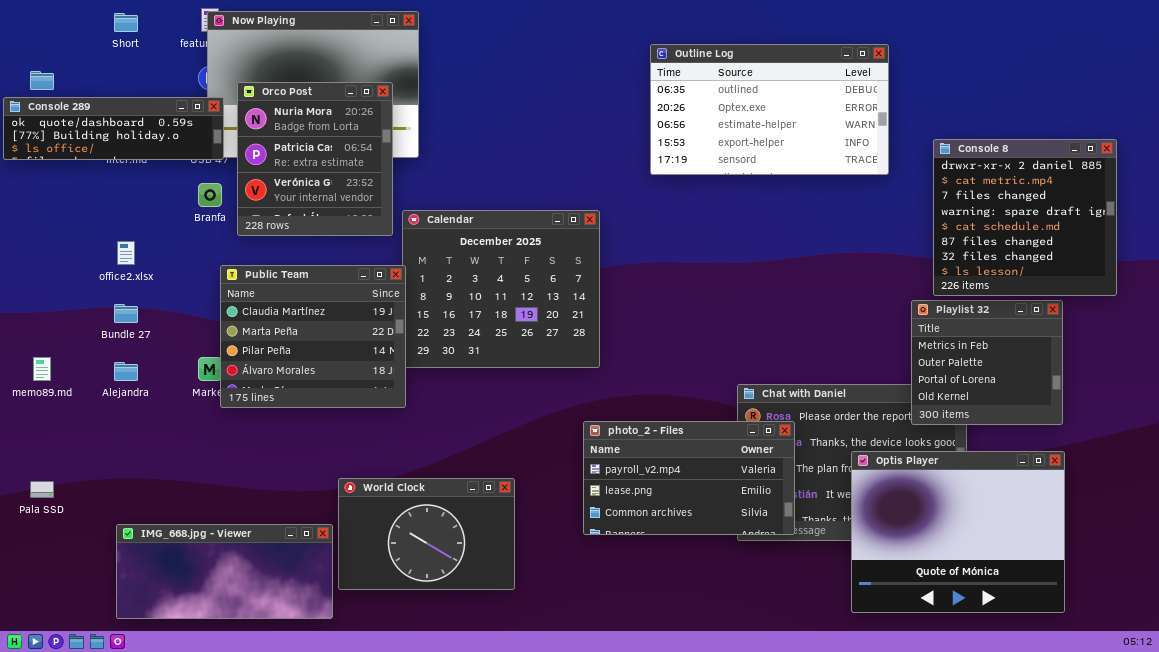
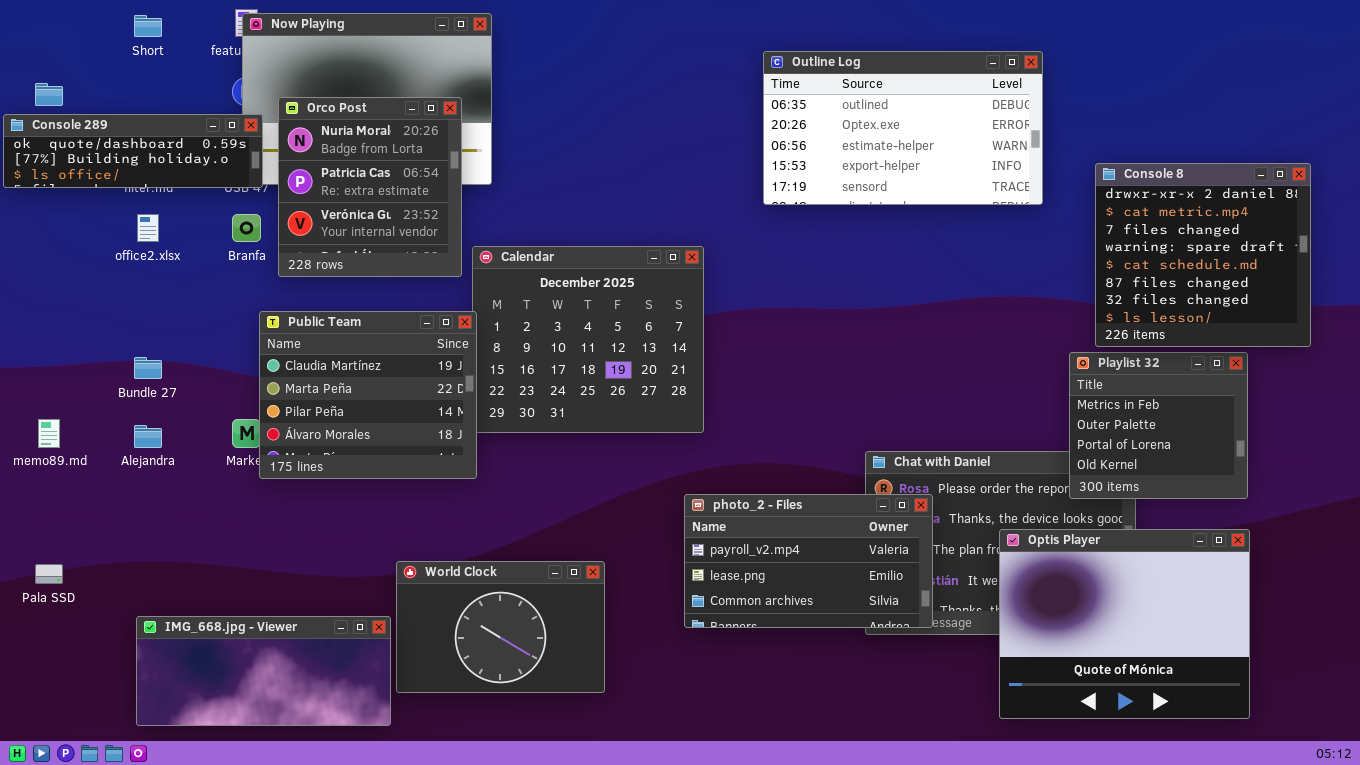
office2.xlsx: [117,241,135,265] -> [137,214,159,242], moved

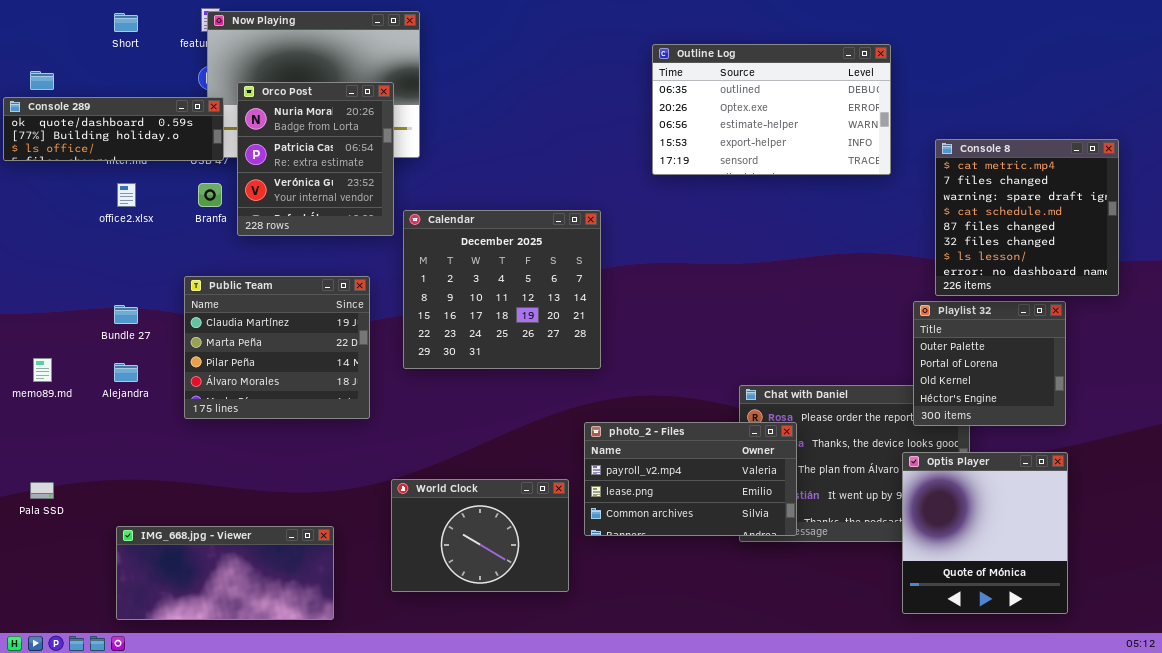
Console 8: [1095,163,1311,347] -> [935,139,1119,296], scrolled down 1 row
Public Team: [259,311,477,479] -> [184,276,370,419], moved
Playlist 32: [1069,352,1248,499] -> [913,301,1066,426], scrolled down 1 row
Optis Player: [999,529,1250,719] -> [902,452,1068,614], resized
World Clock: [396,561,605,693] -> [391,479,569,592], moved

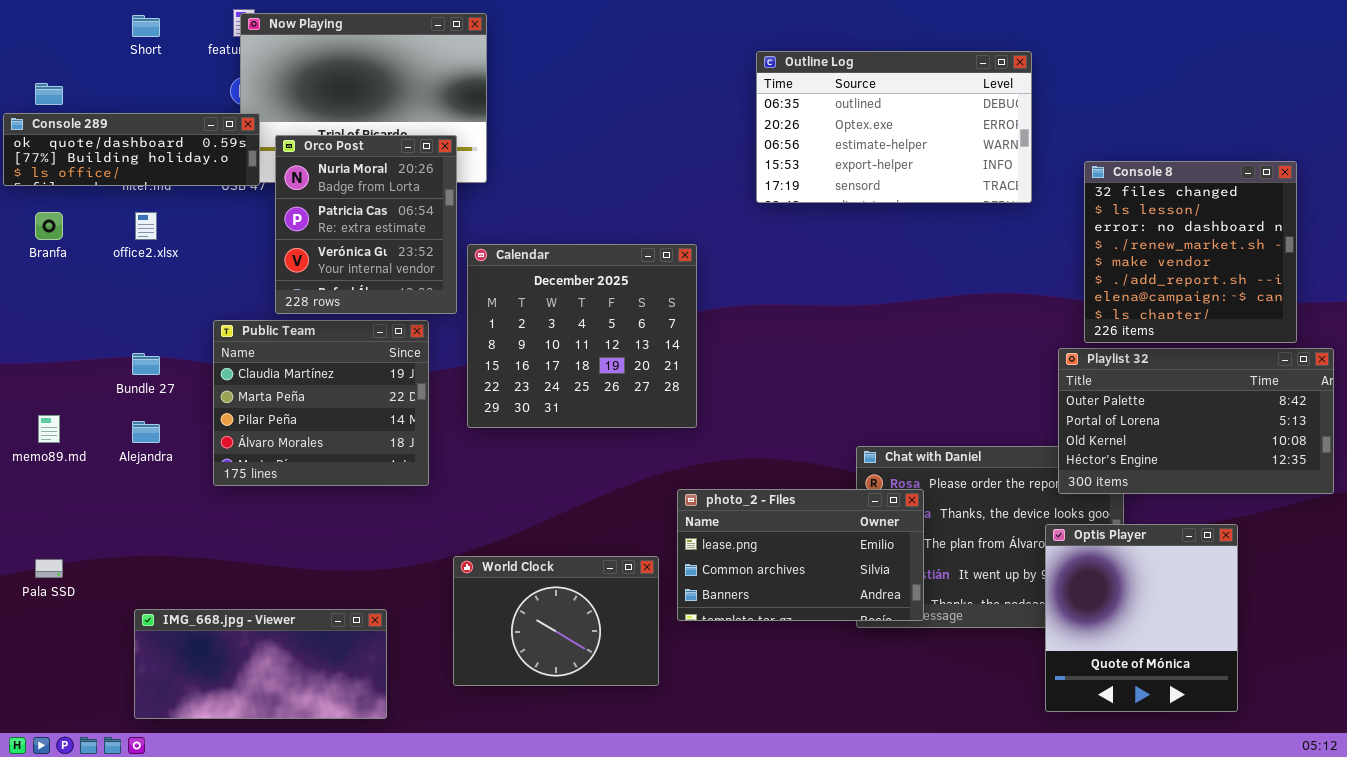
Orco Post: [237,82,394,236] -> [275,135,457,314], moved
Console 8: [935,139,1119,296] -> [1084,161,1297,343], scrolled down 5 rows
Branfa: [198,183,222,207] -> [35,212,63,240], moved
Playlist 32: [913,301,1066,426] -> [1058,348,1334,494], resized
photo_2 - Files: [584,422,797,536] -> [677,489,924,621], scrolled down 1 row

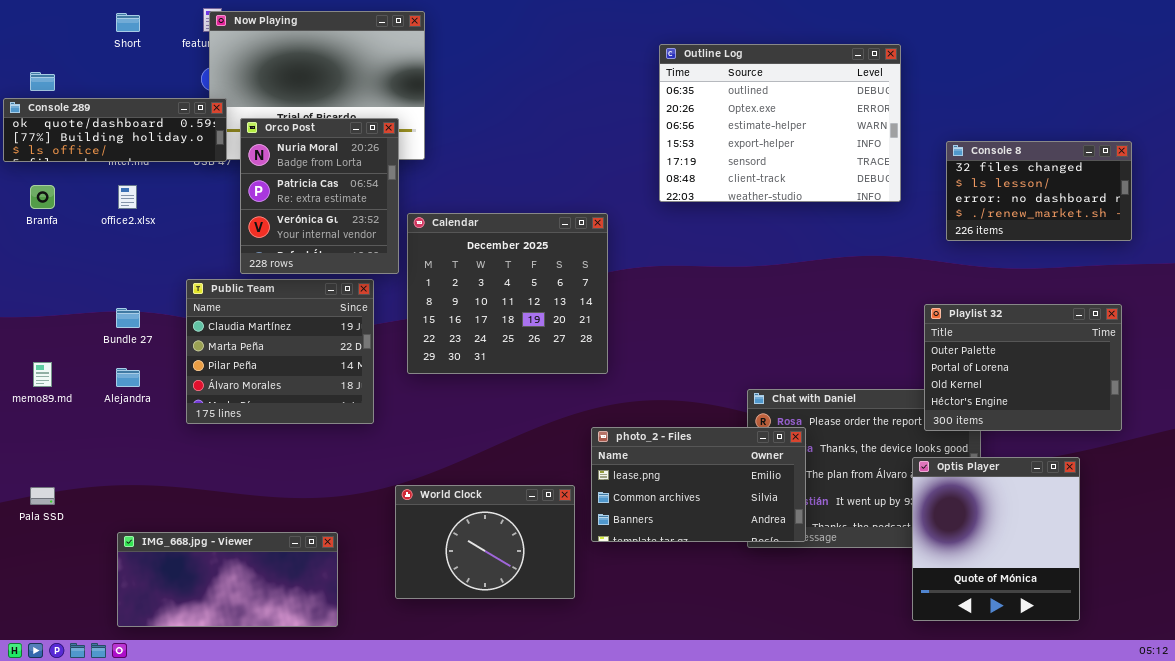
Outline Log: [756,51,1032,203] -> [659,44,901,202], resized
Console 8: [1084,161,1297,343] -> [946,141,1132,241], resized
Playlist 32: [1058,348,1334,494] -> [924,304,1122,431], resized

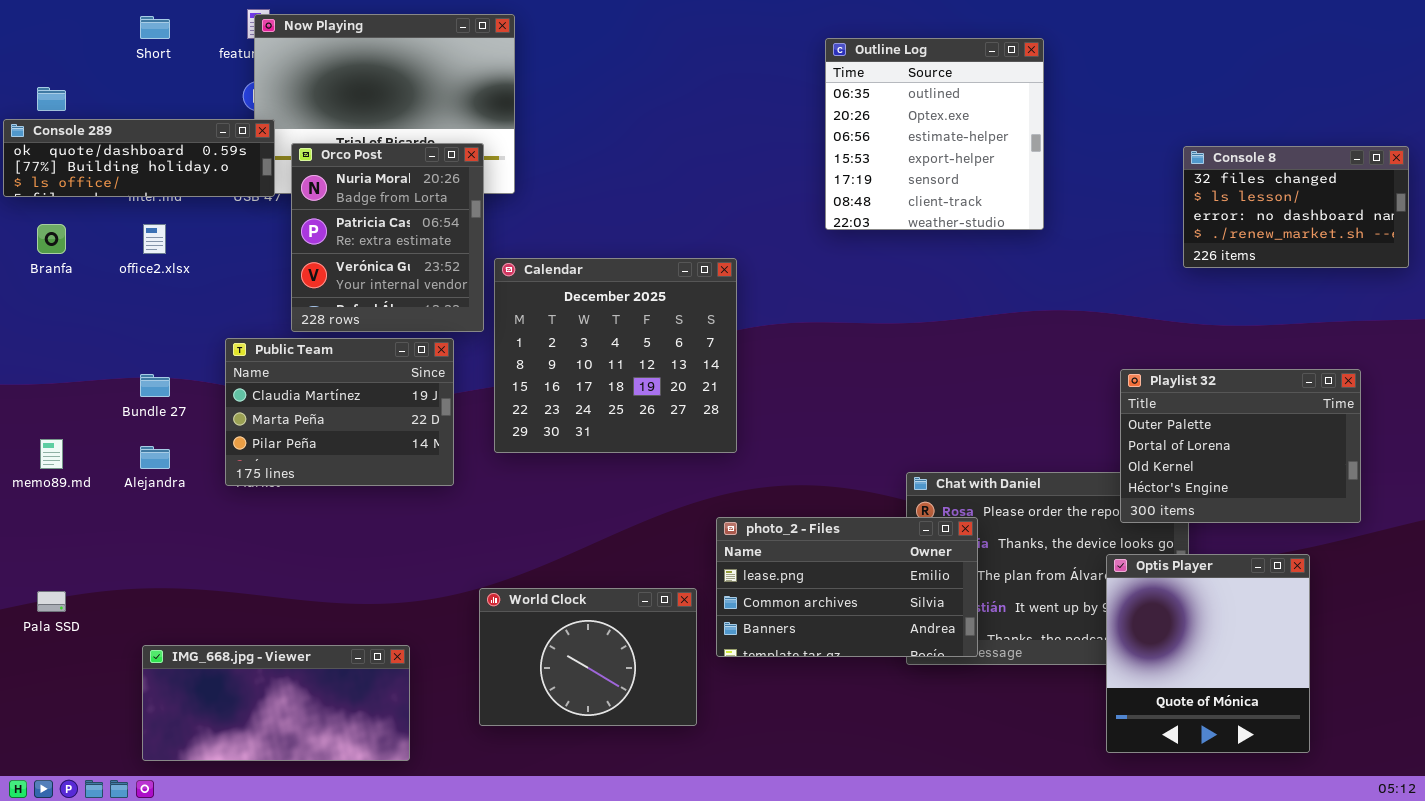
Outline Log: [659,44,901,202] -> [825,38,1044,230], moved, resized
Console 8: [946,141,1132,241] -> [1183,146,1409,268], moved
Public Team: [186,279,374,424] -> [225,338,454,486], resized

